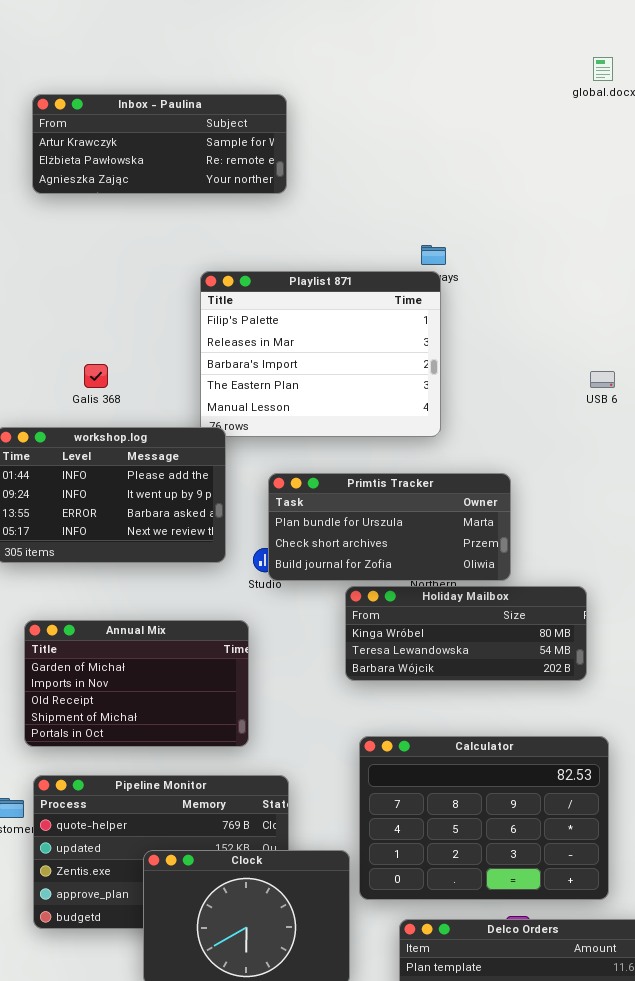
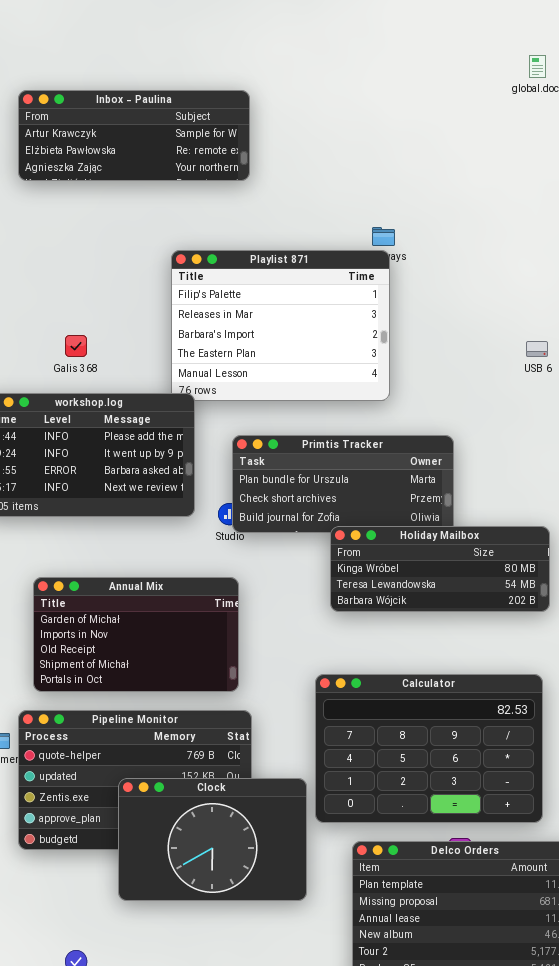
Holiday Mailbox: [345,586,587,681] -> [330,526,550,612], moved
Annual Mix: [24,620,249,747] -> [33,577,239,692], moved

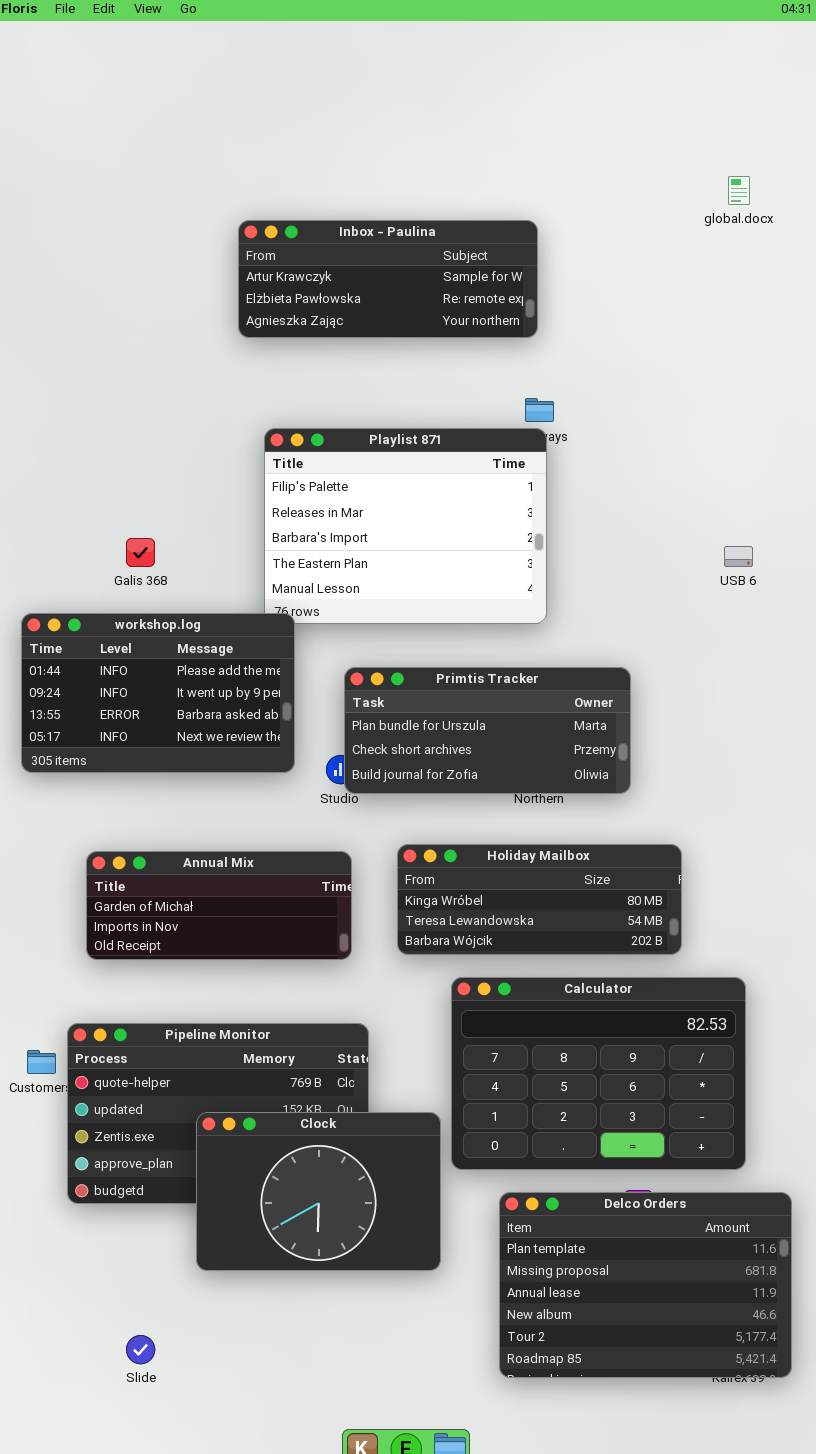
Inbox - Paulina: [18,90,250,181] -> [238,220,538,338], moved
Holiday Mailbox: [330,526,550,612] -> [397,844,682,955], moved
Annual Mix: [33,577,239,692] -> [86,851,352,960], resized

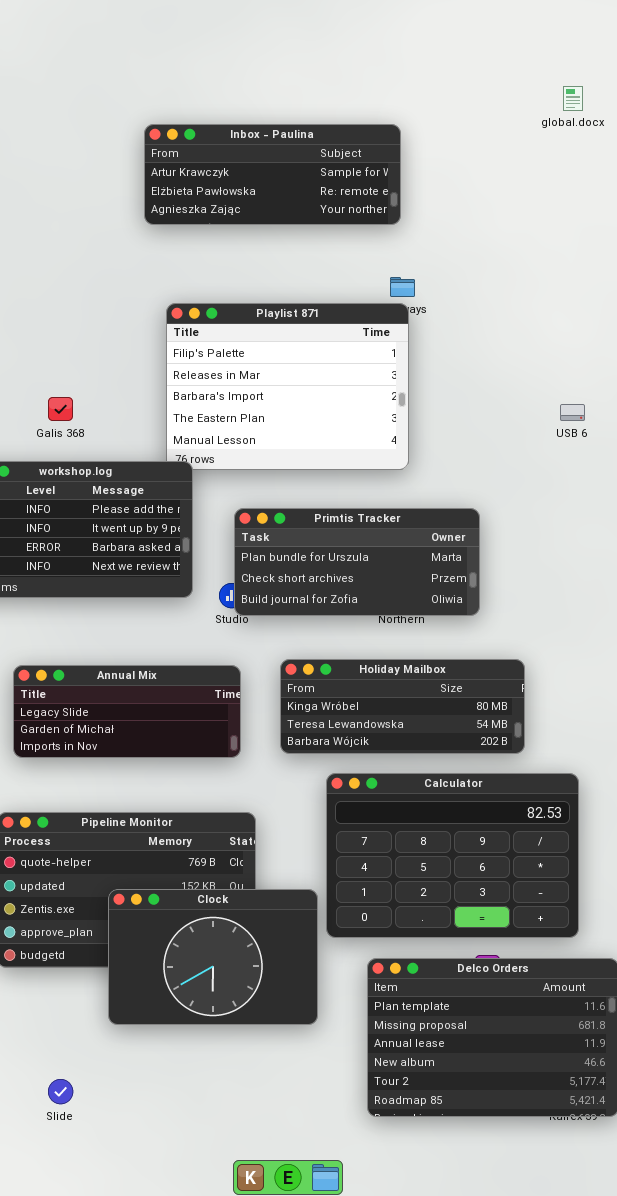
Annual Mix: [86,851,352,960] -> [13,665,241,758], scrolled up 1 row

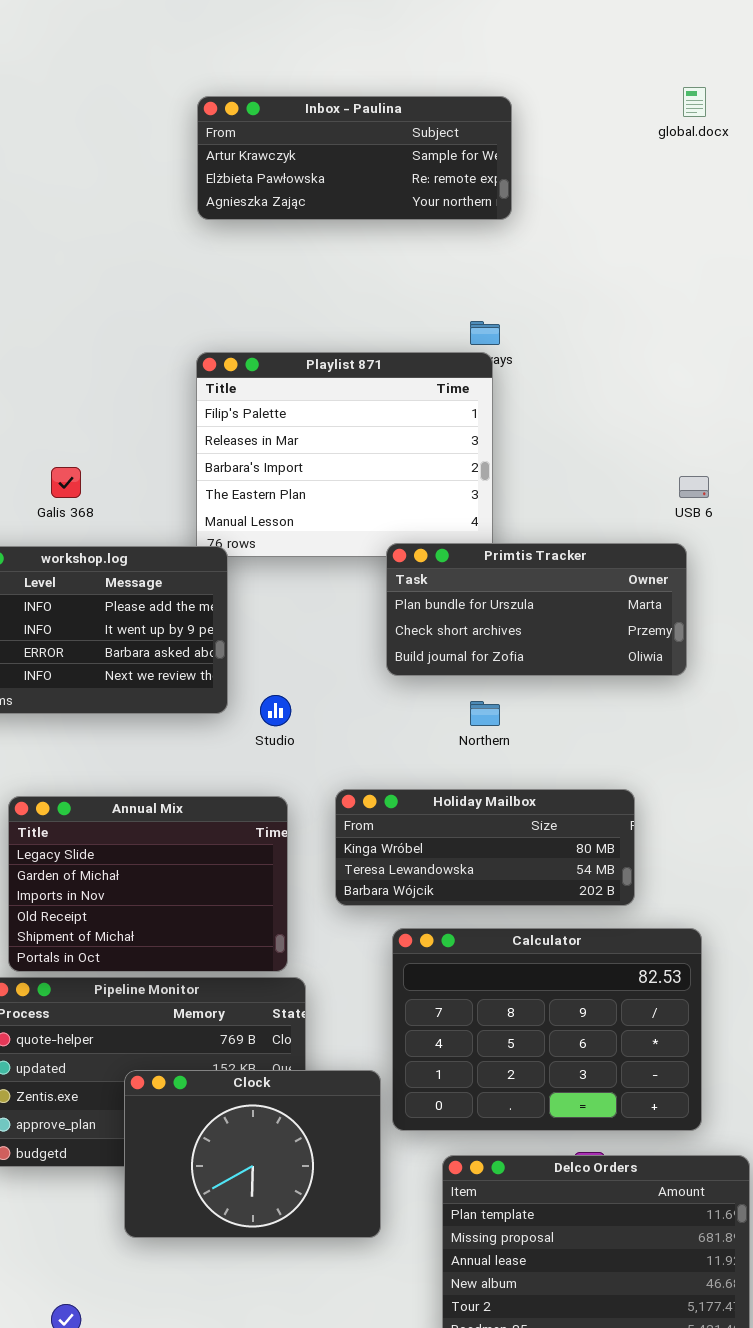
Inbox - Paulina: [144,124,401,225] -> [197,96,512,220], moved
Primtis Tracker: [234,508,480,616] -> [386,543,687,676], moved
Annual Mix: [13,665,241,758] -> [8,796,288,972], resized

